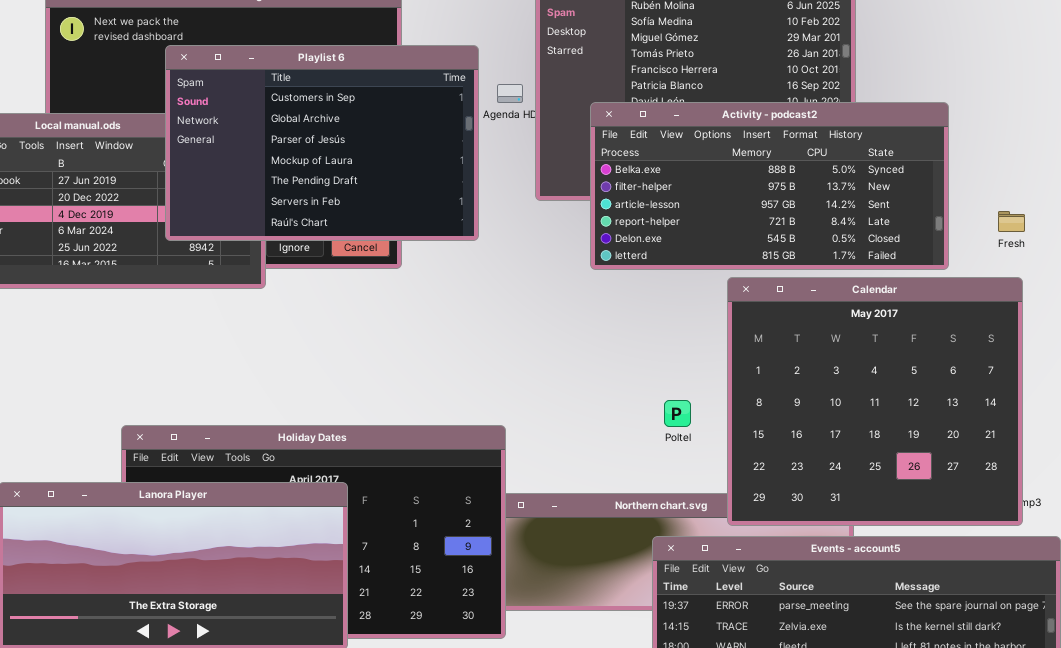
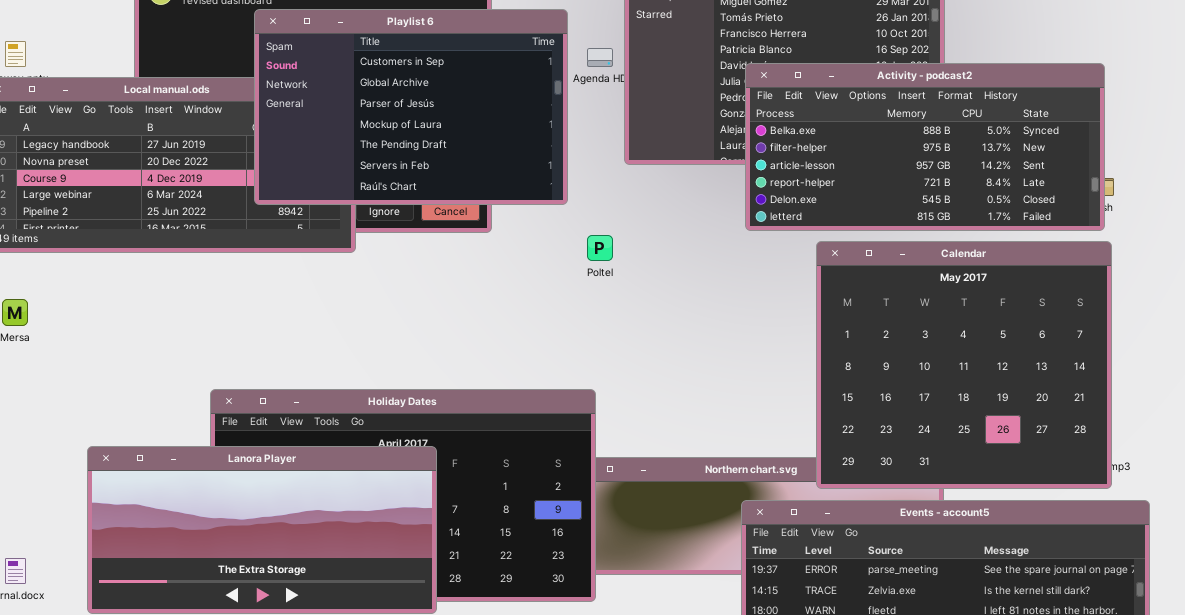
Activity - podcast2: [590,102,949,270] -> [745,63,1105,231], moved
Poltel: [664,400,691,427] -> [587,235,613,261], moved

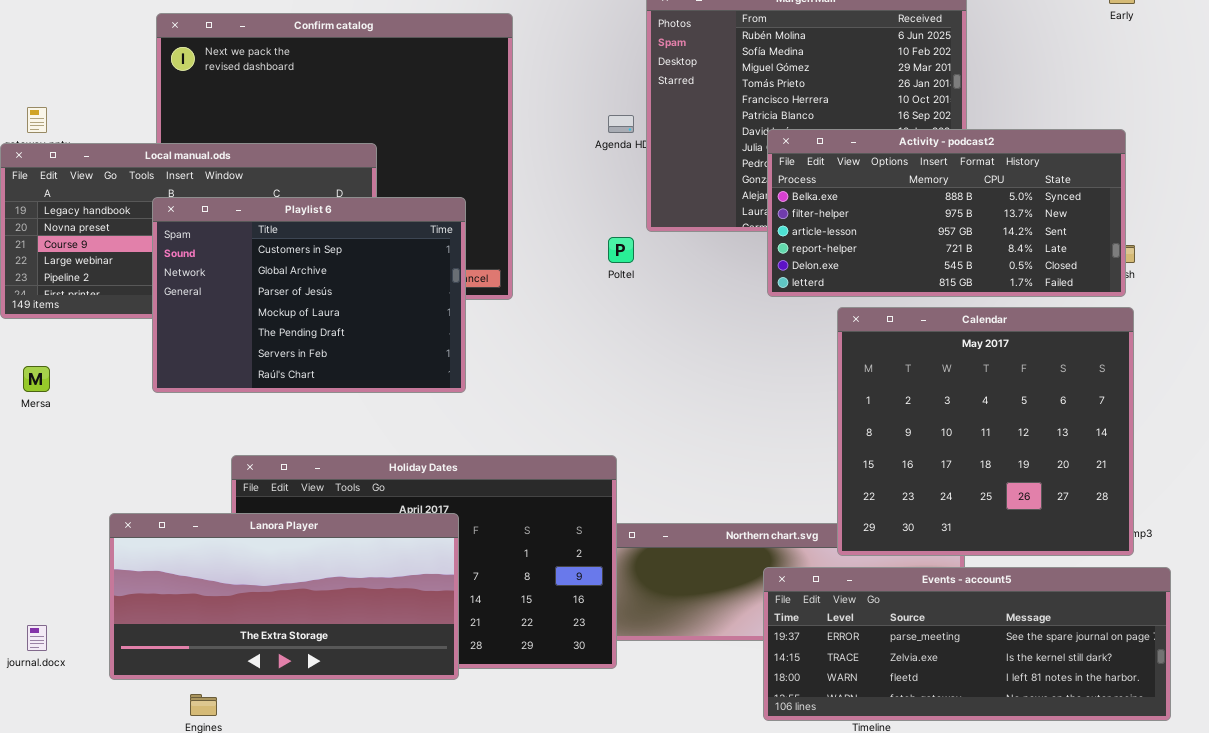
Playlist 6: [254,9,568,205] -> [152,197,466,393], moved
Poltel: [587,235,613,261] -> [608,237,634,263], moved

